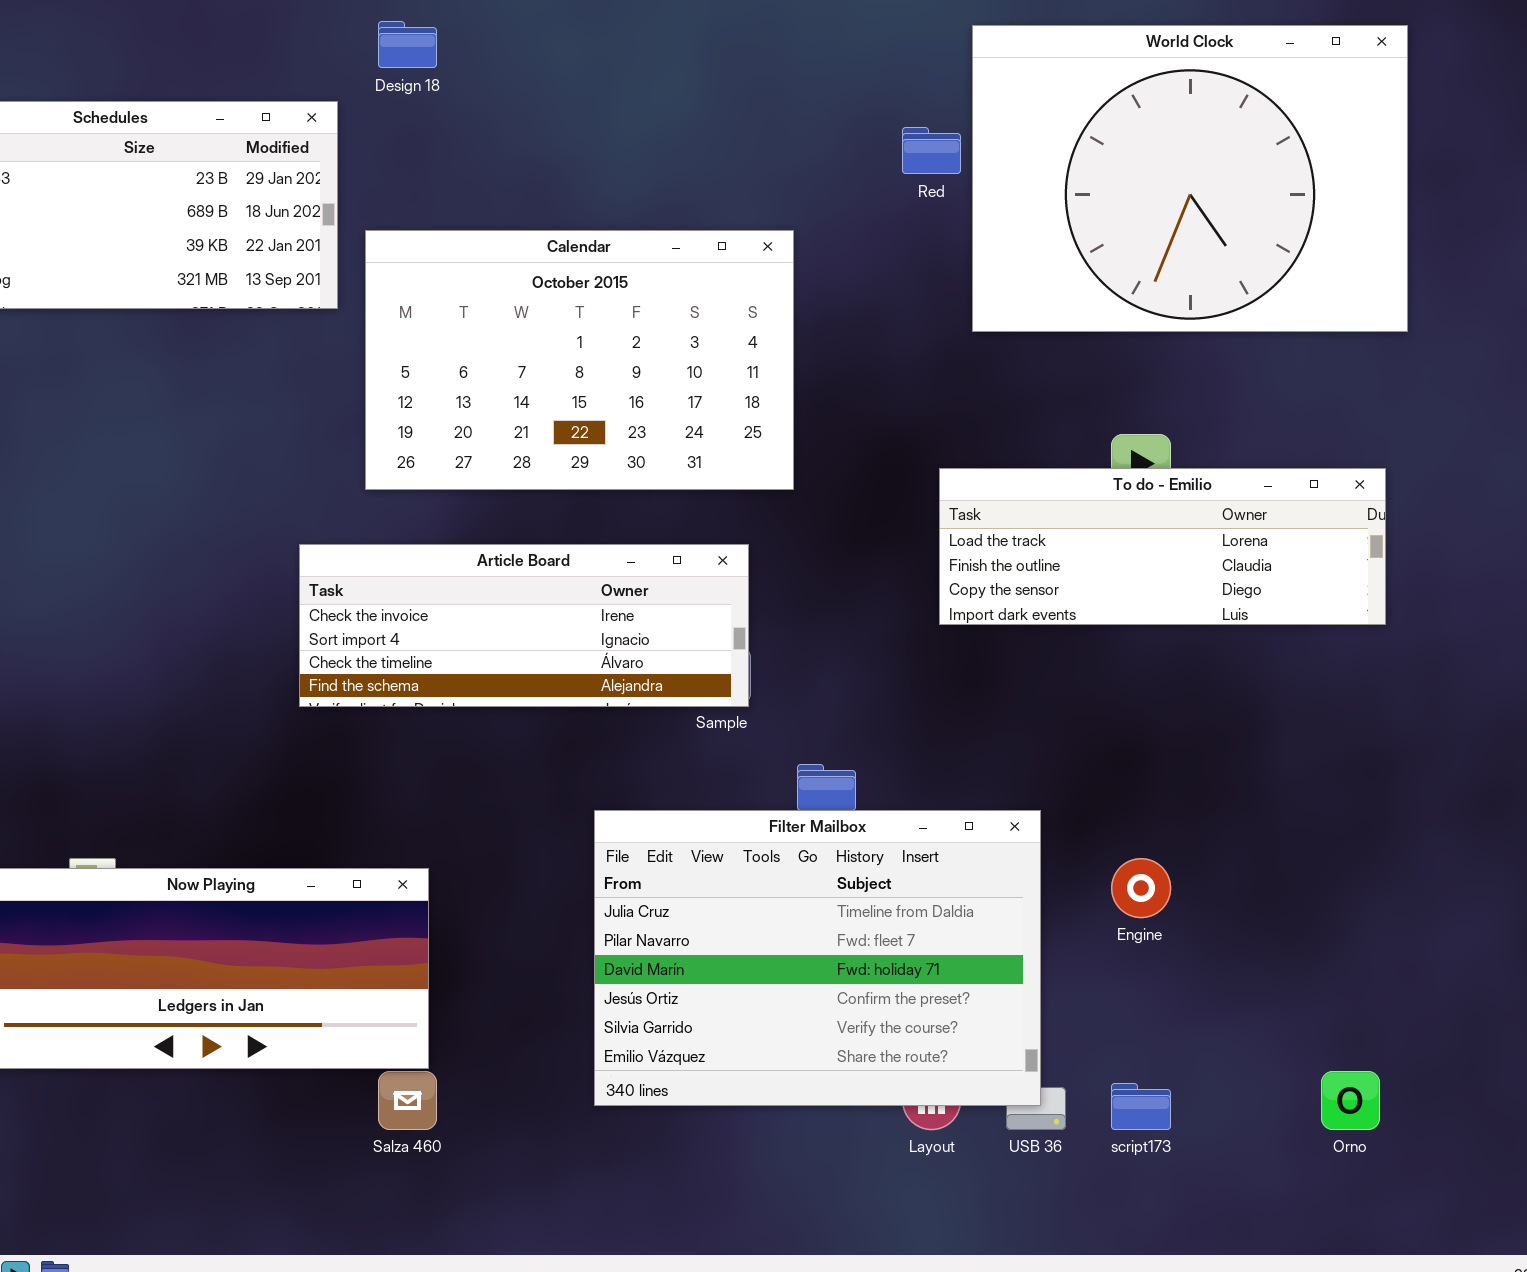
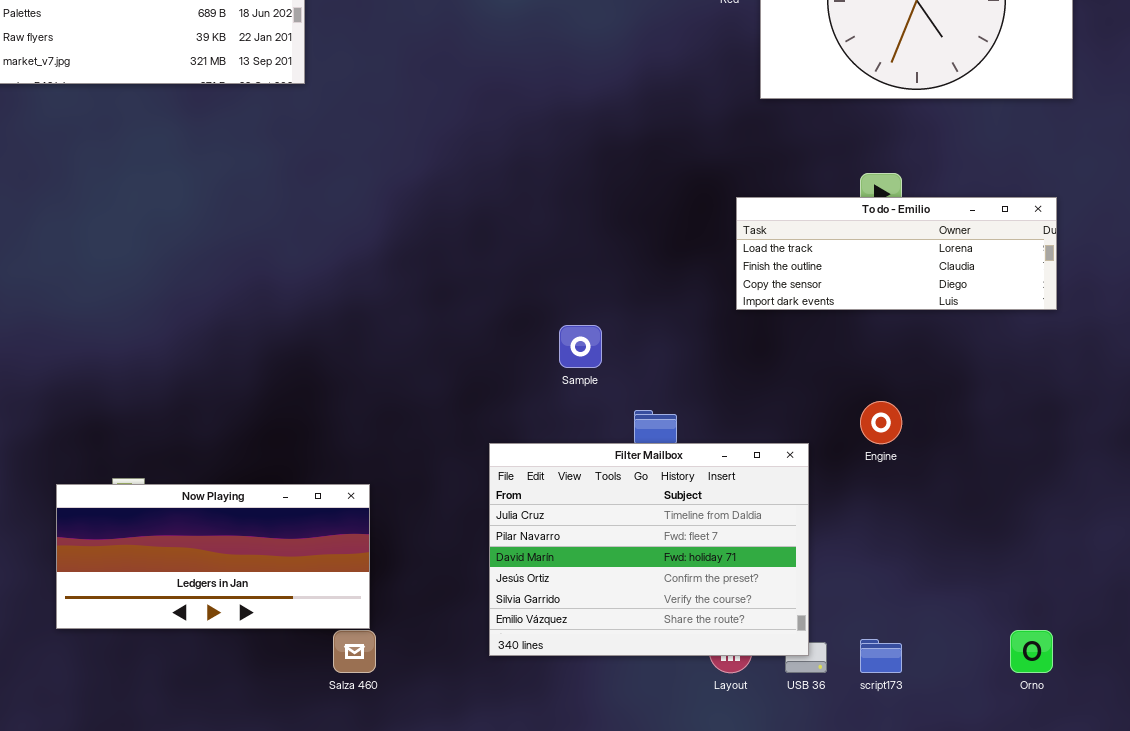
Calendar: [365,230,794,490] -> none, closed
Article Board: [299,544,749,707] -> none, closed
Engine: [1111,858,1171,918] -> [860,401,902,444], moved

